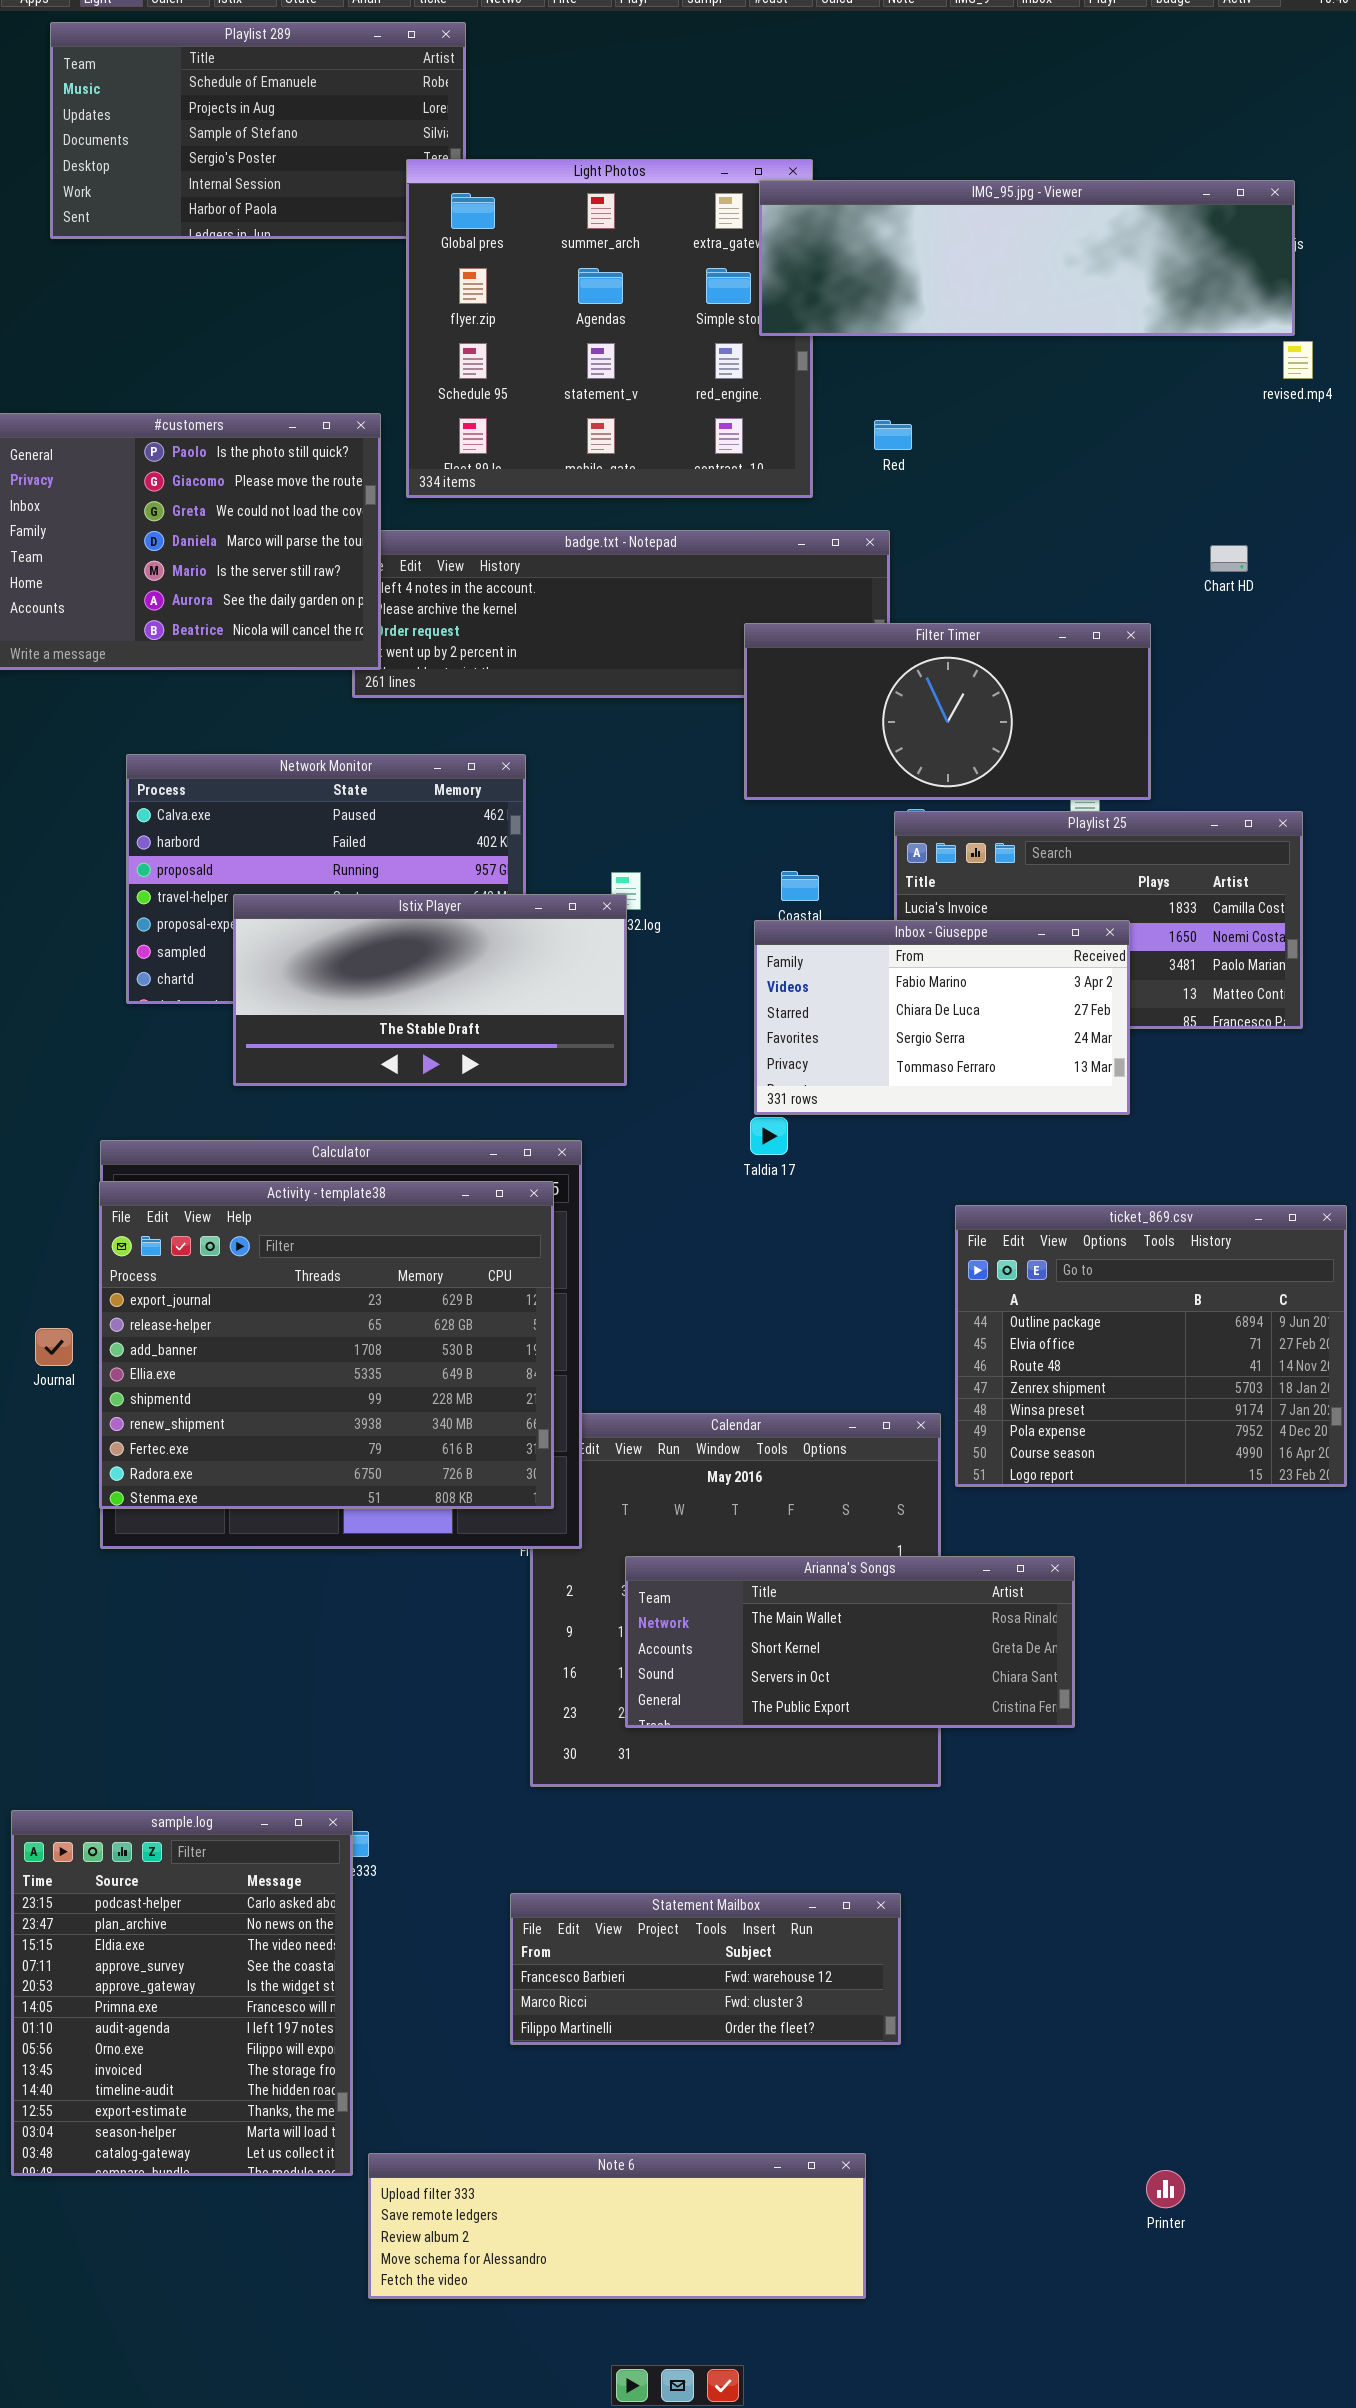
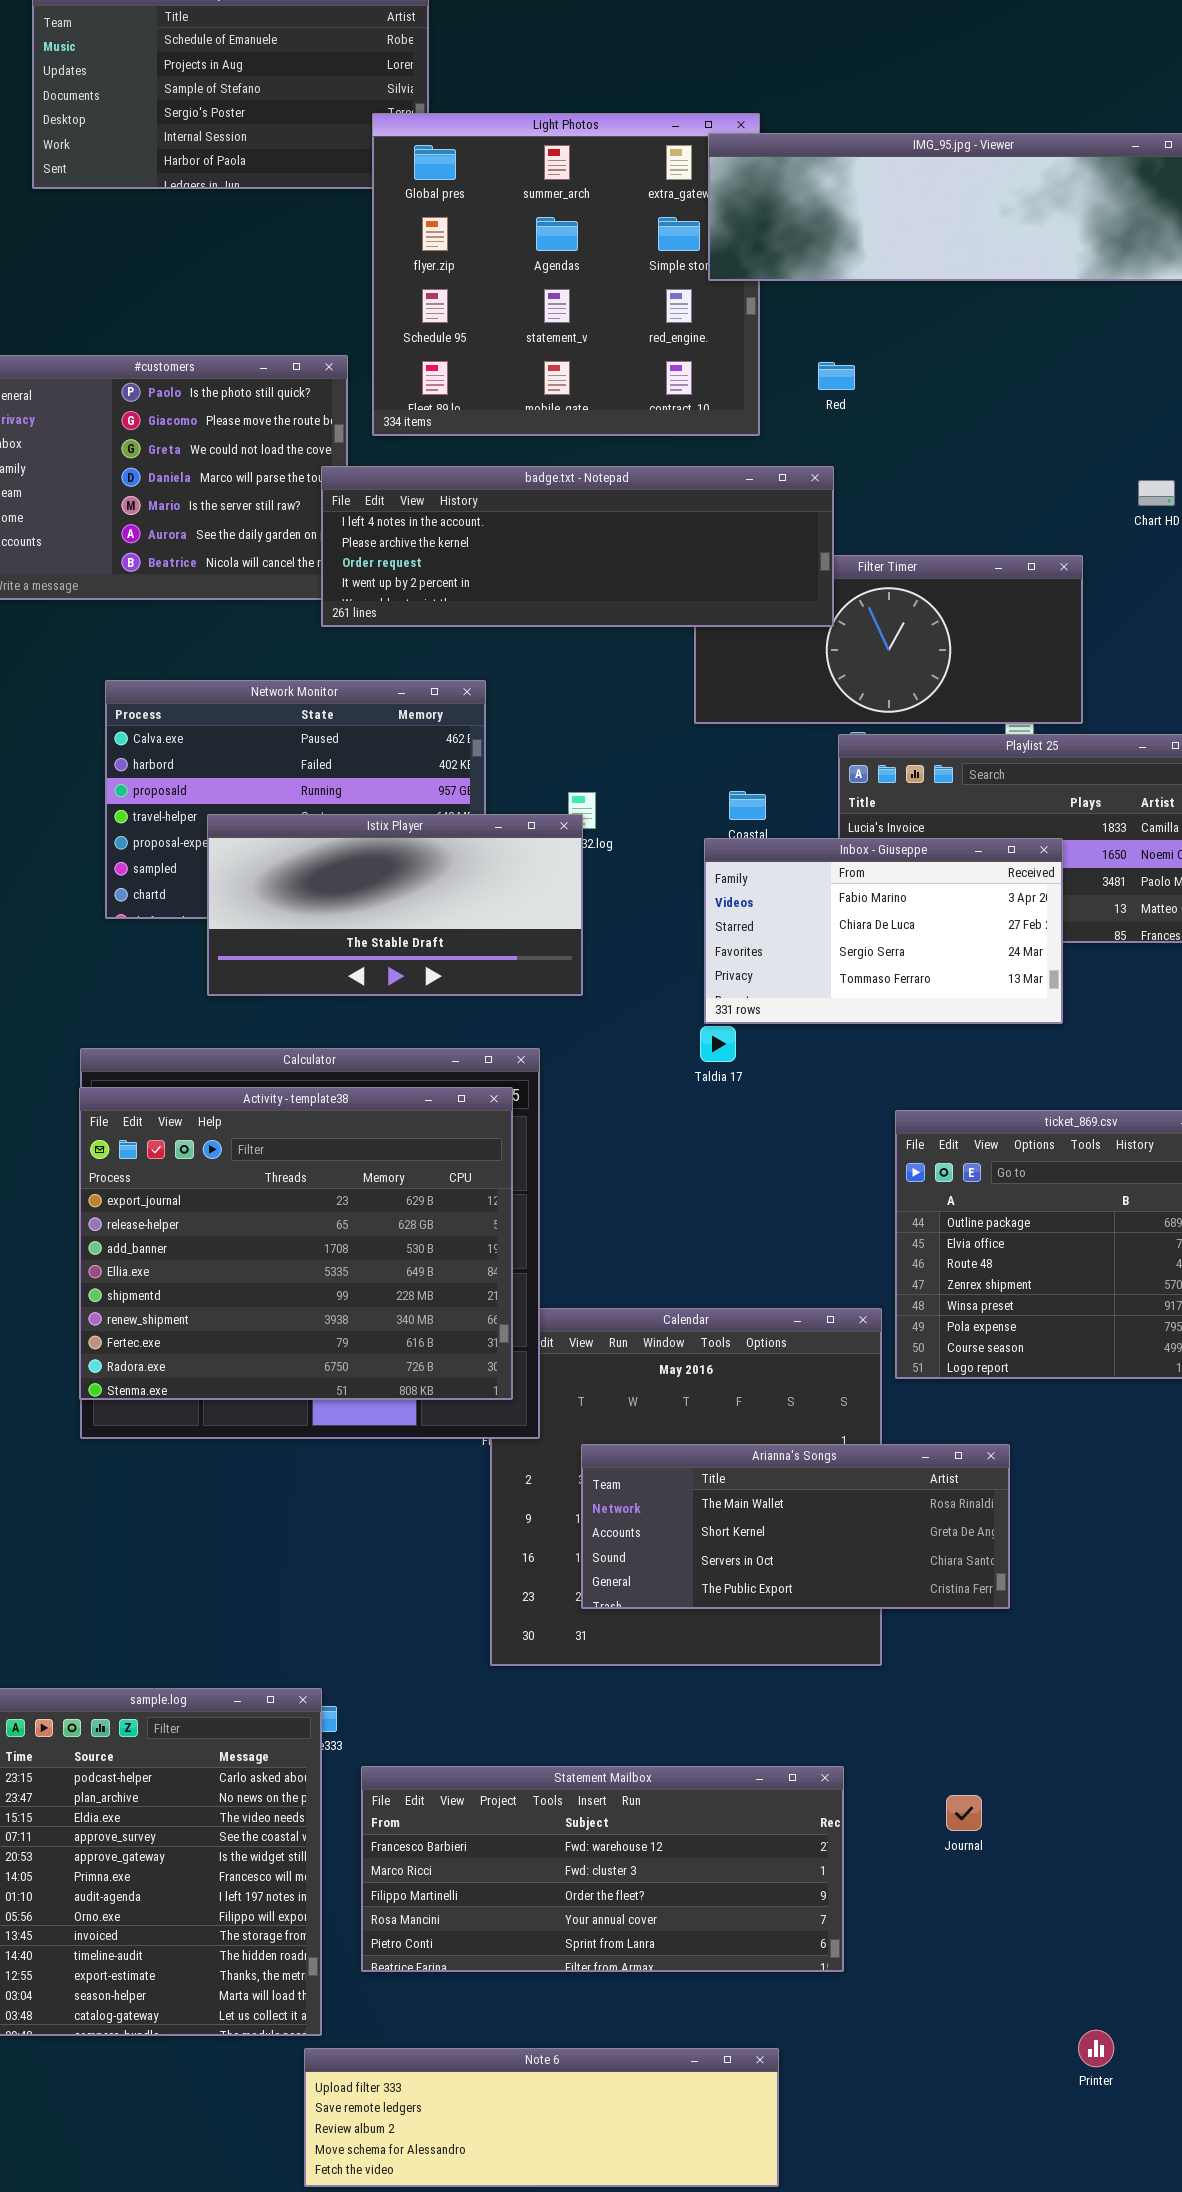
badge.txt - Notepad: [352,530,890,698] -> [321,466,834,627], raised
Journal: [35,1328,73,1366] -> [946,1795,982,1831], moved
Statement Mailbox: [510,1893,901,2045] -> [361,1766,844,1972], resized
Note 6: [368,2153,866,2299] -> [304,2048,779,2187], moved

